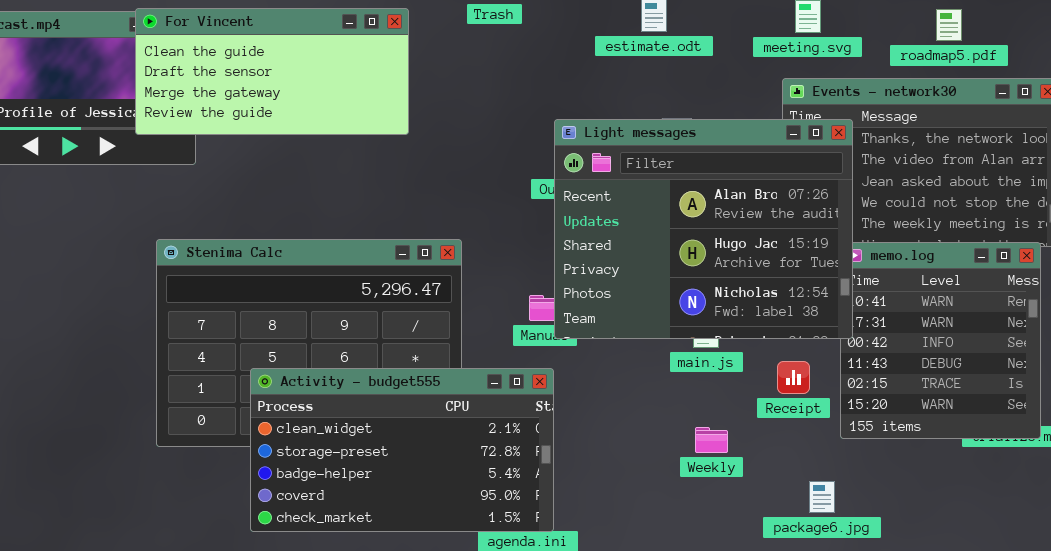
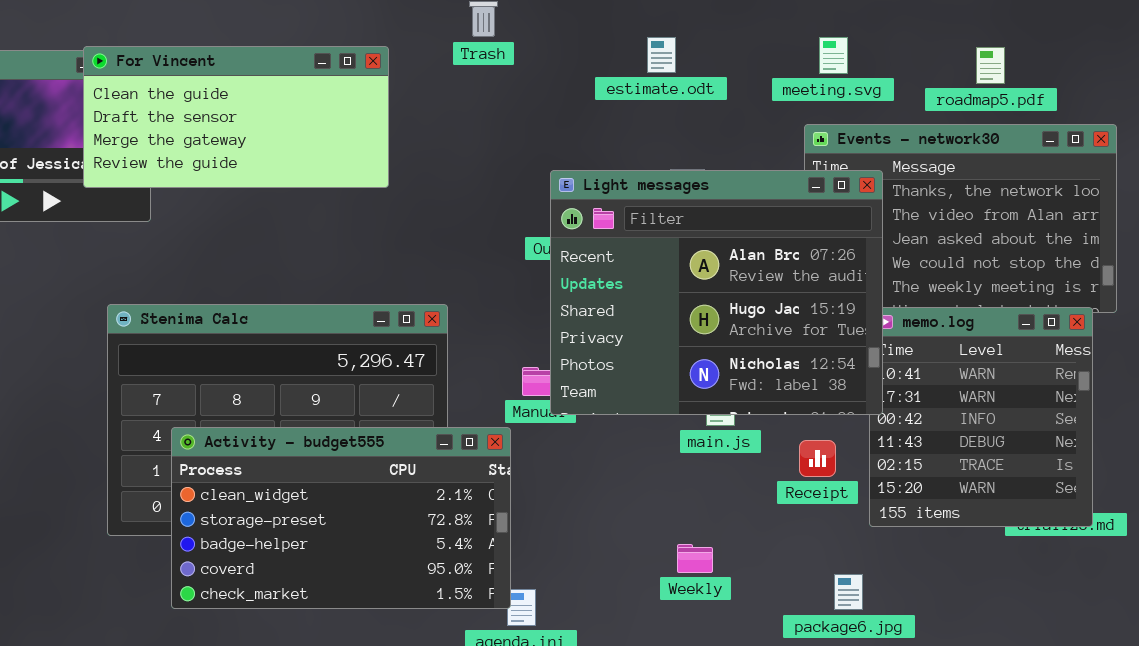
Activity - budget555: [250,368,554,532] -> [171,427,511,609], moved
Weekly: [695,427,728,453] -> [677,544,713,573], moved

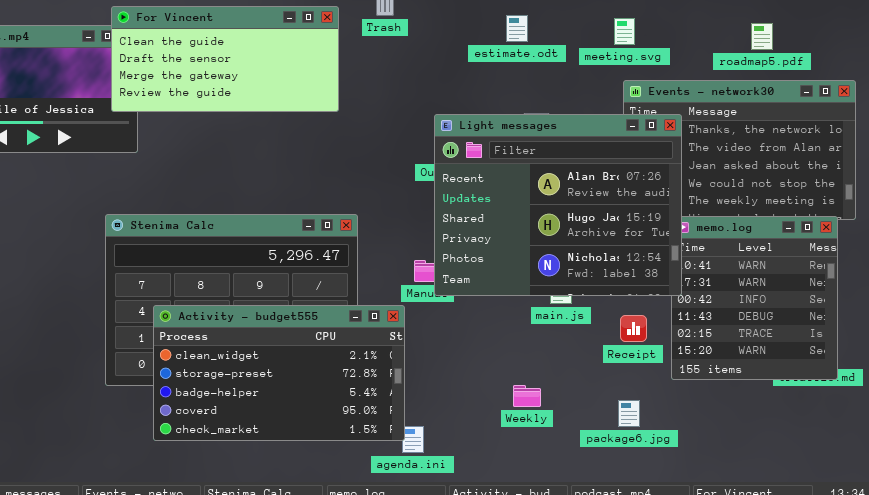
meeting.svg: [819,37,848,74] -> [614,18,635,45], moved
For Vincent: [83,46,389,188] -> [111,6,339,112], moved
Weekly: [677,544,713,573] -> [513,385,541,407], moved
package6.jpg: [834,574,863,610] -> [618,400,640,427], moved

